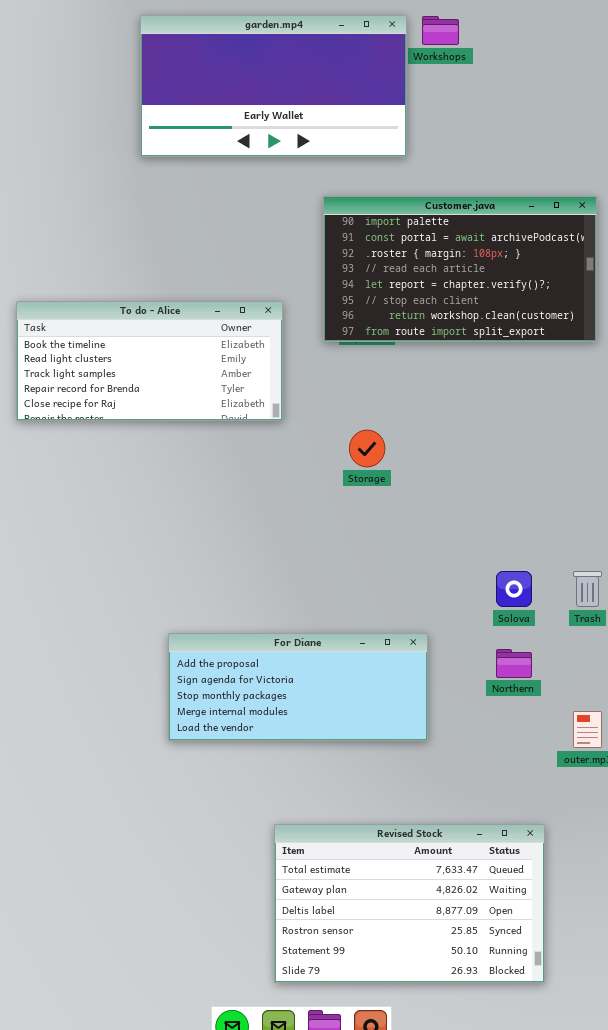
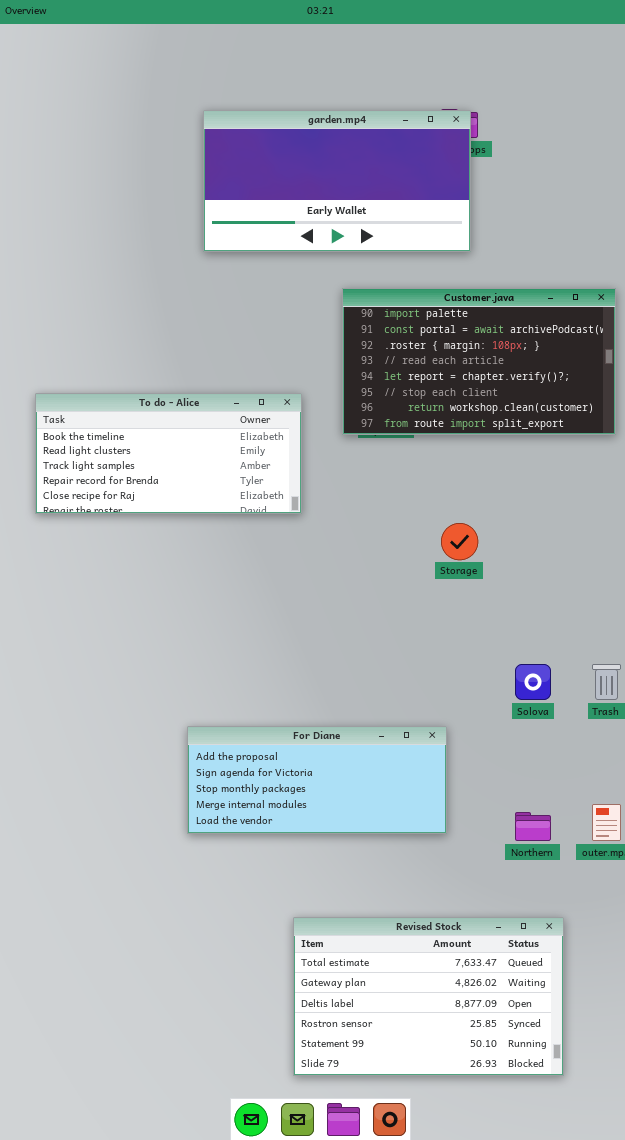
garden.mp4: [140,15,407,157] -> [203,110,471,252], moved
Storage: [349,430,385,467] -> [441,523,478,560], moved
Northern: [496,649,532,678] -> [515,812,551,841], moved

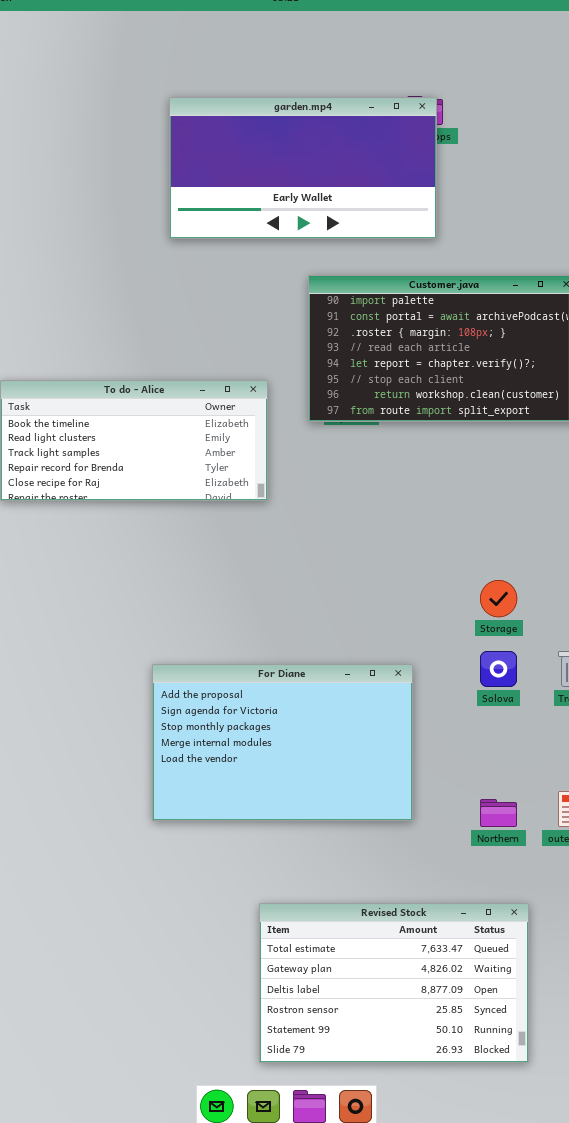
Storage: [441,523,478,560] -> [480,580,517,617], moved
For Diane: [187,726,447,834] -> [152,664,413,821], resized

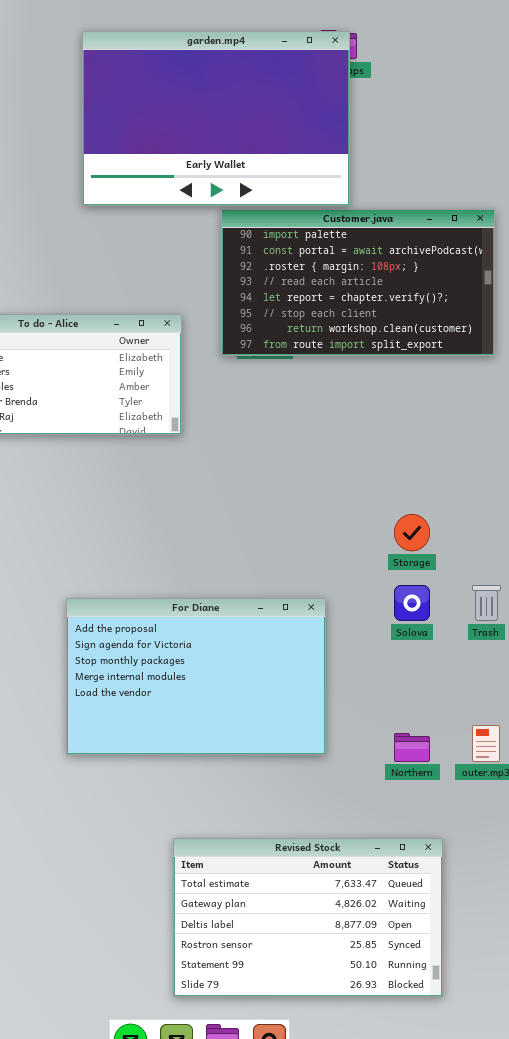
garden.mp4: [169,97,437,239] -> [82,31,350,206], resized

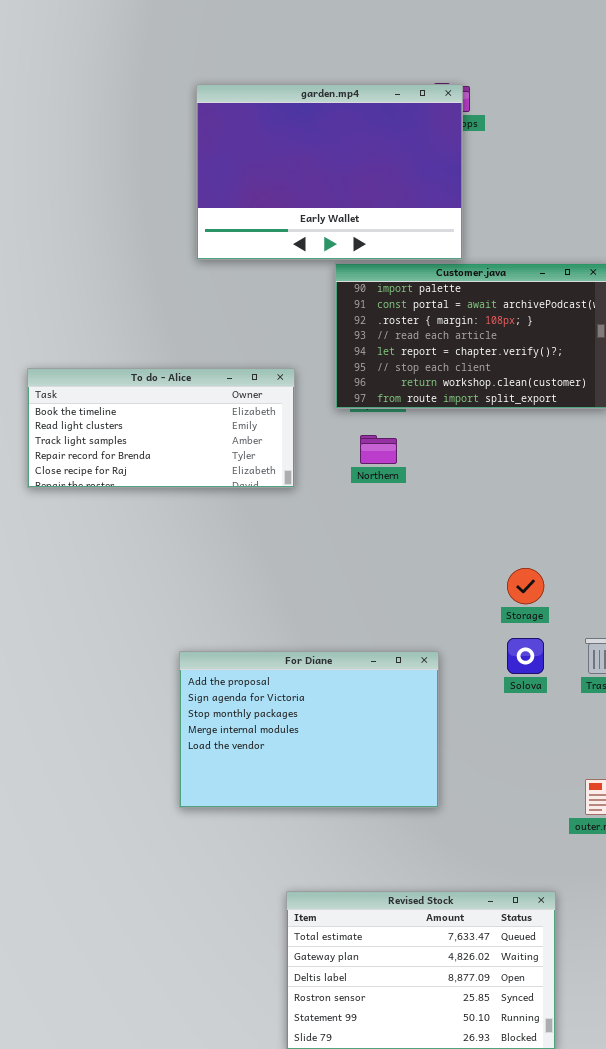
Northern: [394,733,430,762] -> [360,435,397,464], moved

